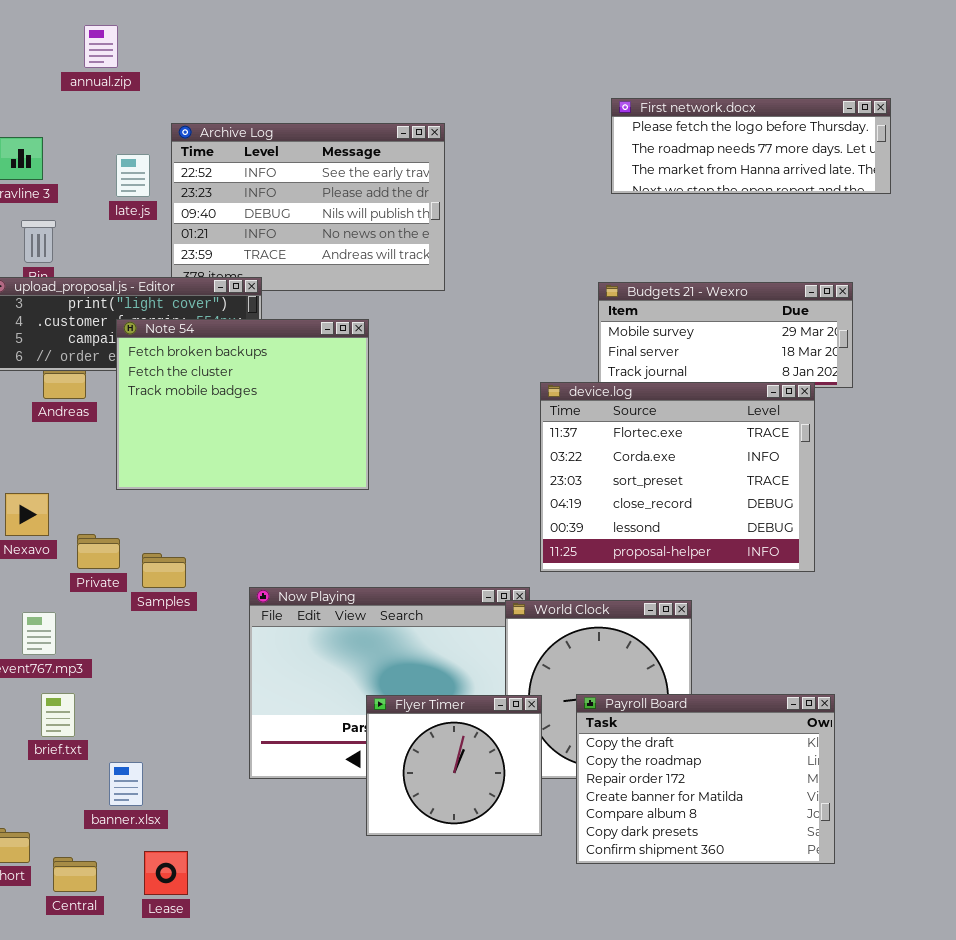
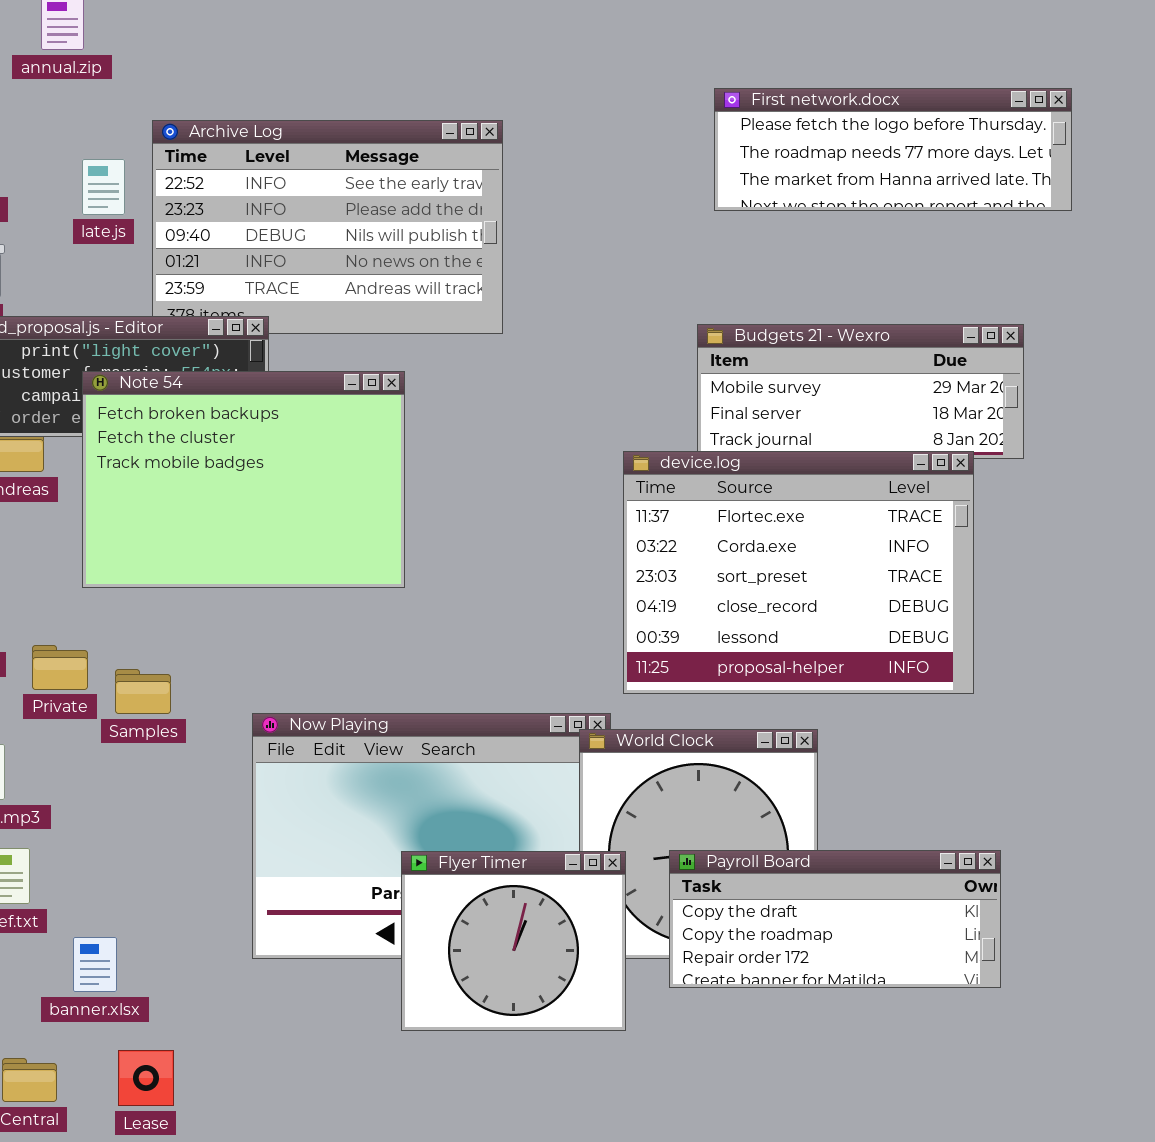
Payroll Board: [576,694,835,864] -> [669,850,1001,988], resized

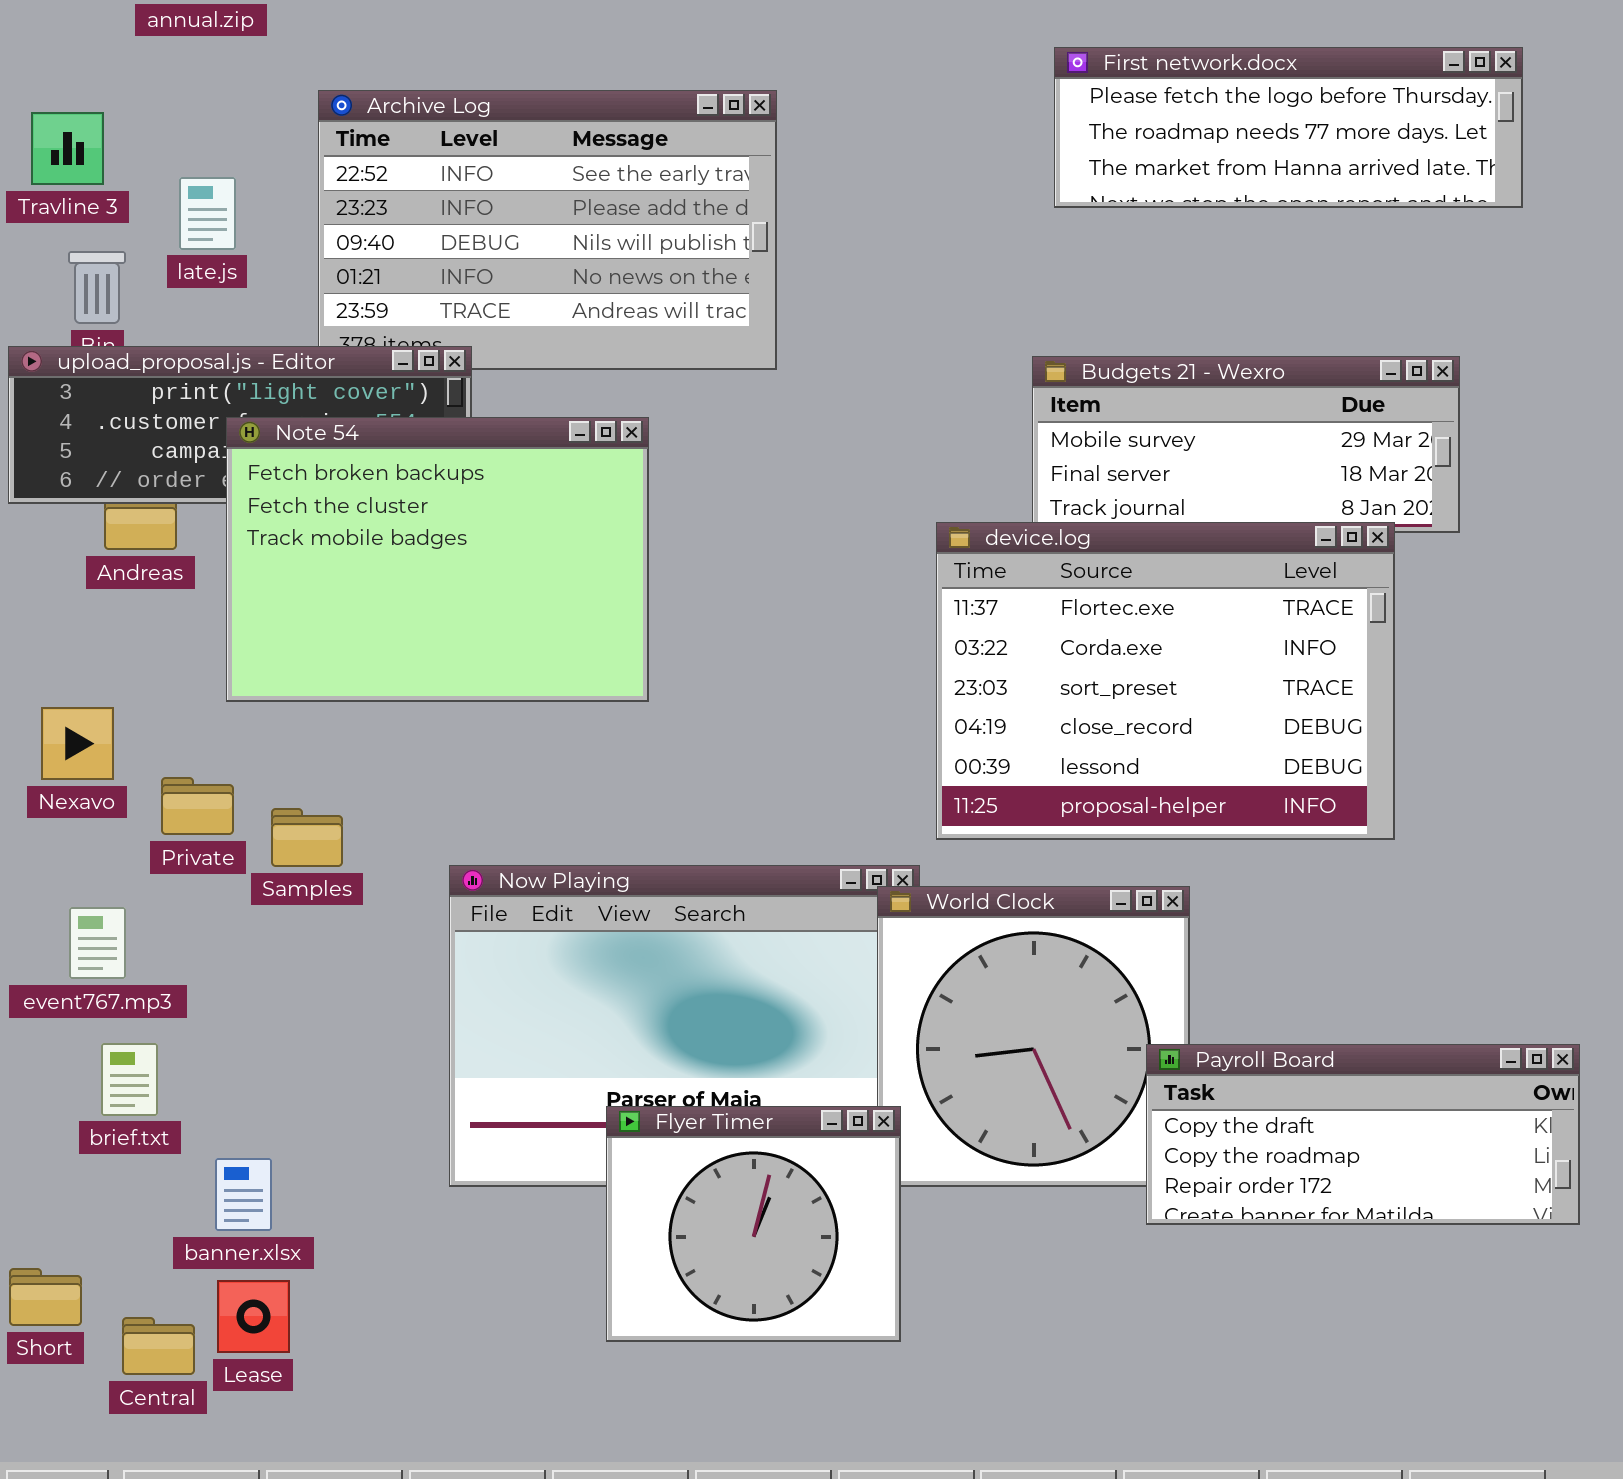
late.js: [82,159,125,215] -> [179,177,236,250], moved
Payroll Board: [669,850,1001,988] -> [1146,1044,1580,1225], moved
Flyer Timer: [401,851,626,1031] -> [606,1106,901,1342], moved
Lease: [118,1050,174,1106] -> [217,1280,290,1353], moved

